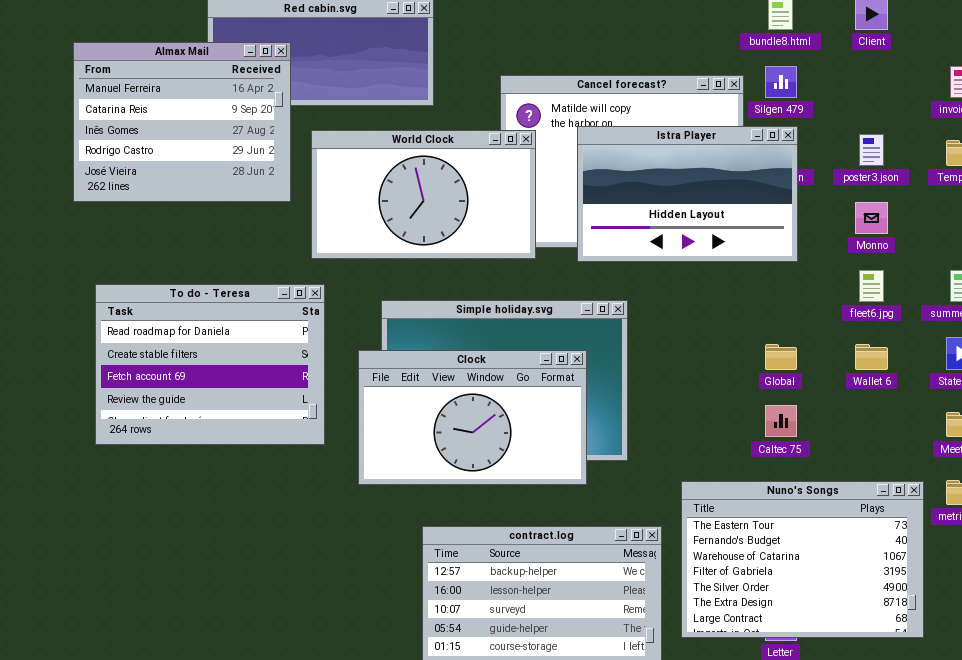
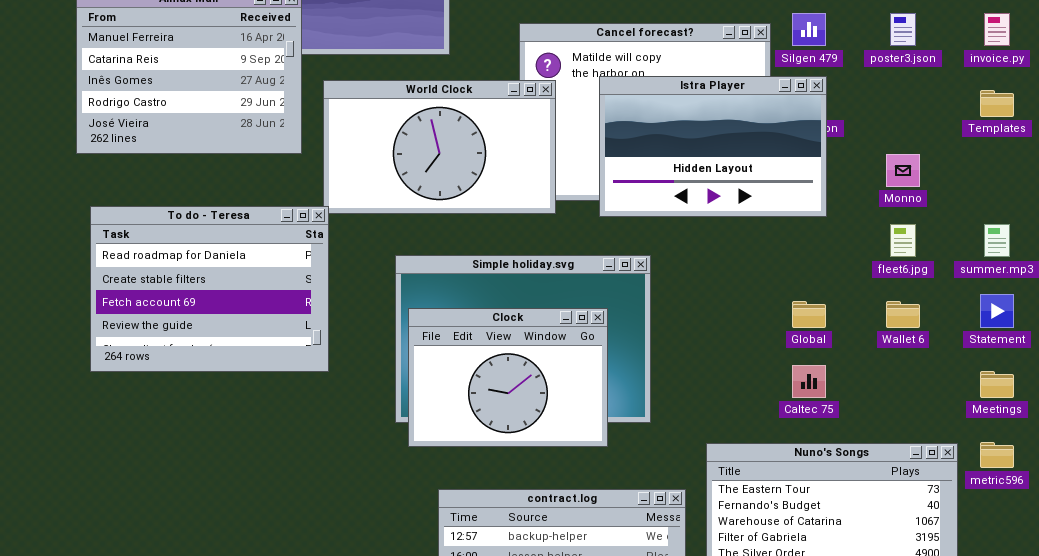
poster3.json: [859,134,884,166] -> [890,13,916,46], moved
To do - Teresa: [95,284,325,445] -> [90,206,329,372], moved
Clock: [358,350,587,485] -> [408,308,608,447], resized

